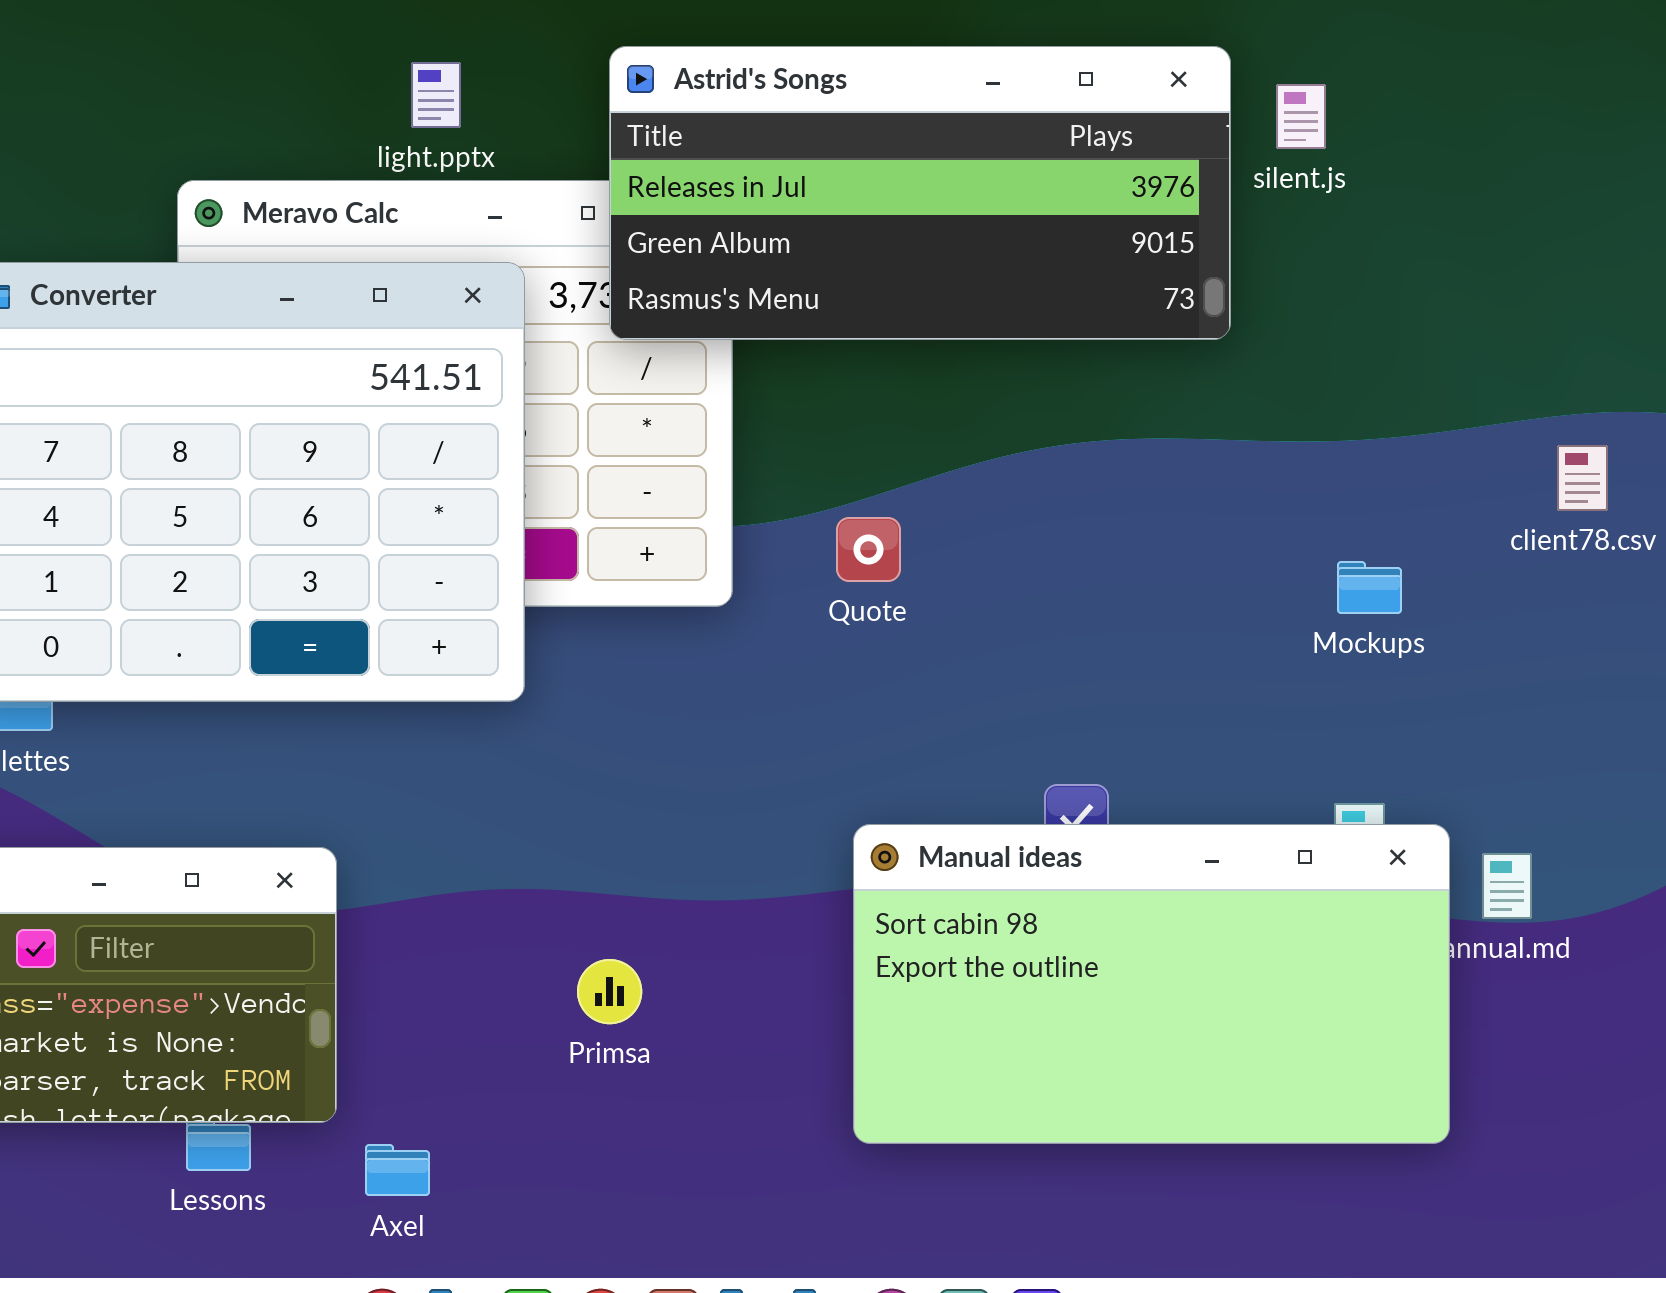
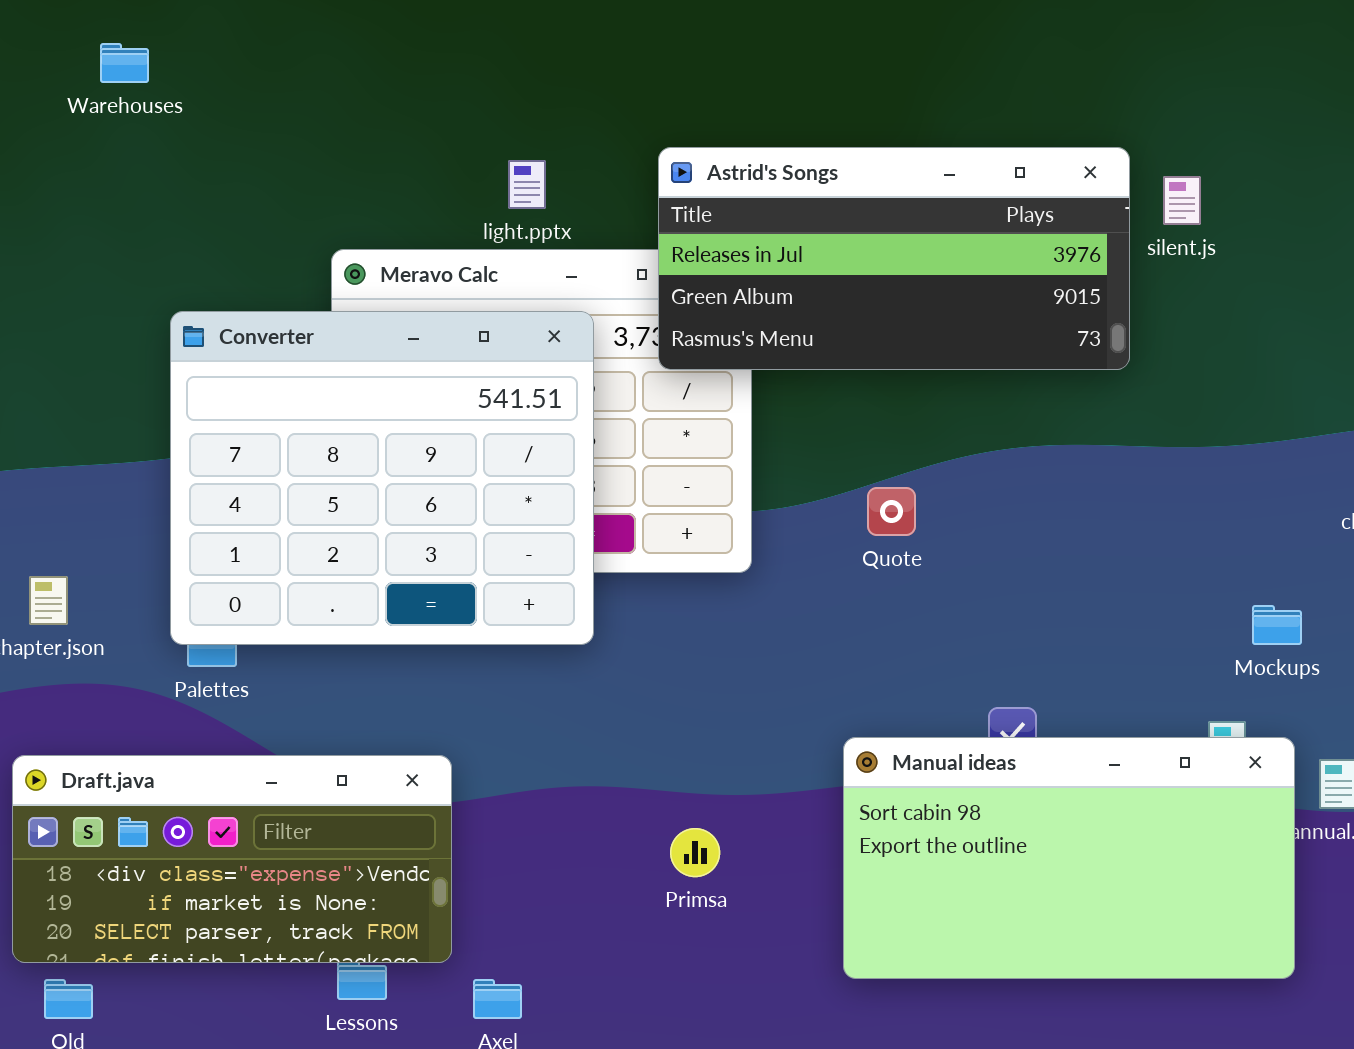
Quote: [836,517,901,582] -> [867,487,916,536], moved
Mockups: [1337,561,1402,614] -> [1252,605,1302,645], moved
Primsa: [577,959,642,1024] -> [670,828,720,877], moved

